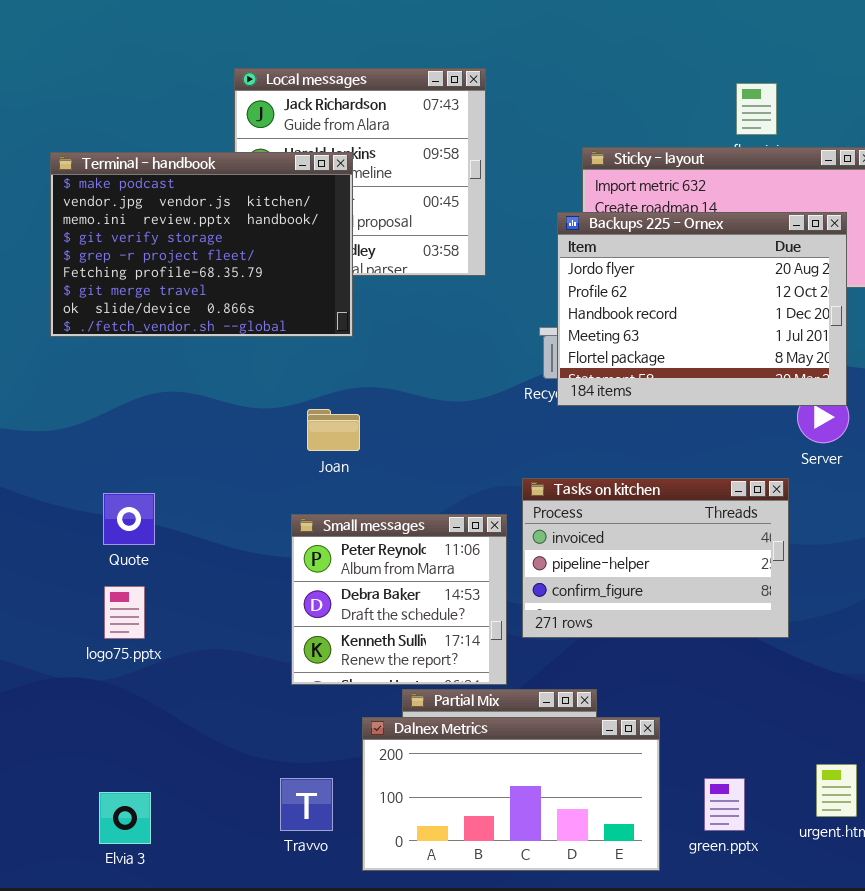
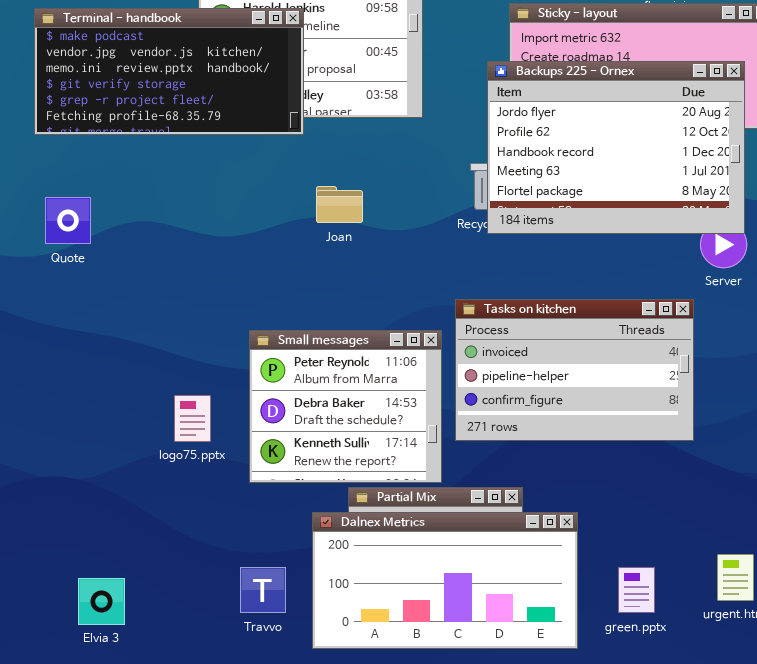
Terminal - handbook: [50,152,353,337] -> [34,8,304,135], resized
Joan: [307,409,360,451] -> [316,186,363,223], moved
Quote: [103,493,155,545] -> [45,197,91,244], moved
logo75.pptx: [104,586,145,639] -> [174,395,211,442], moved

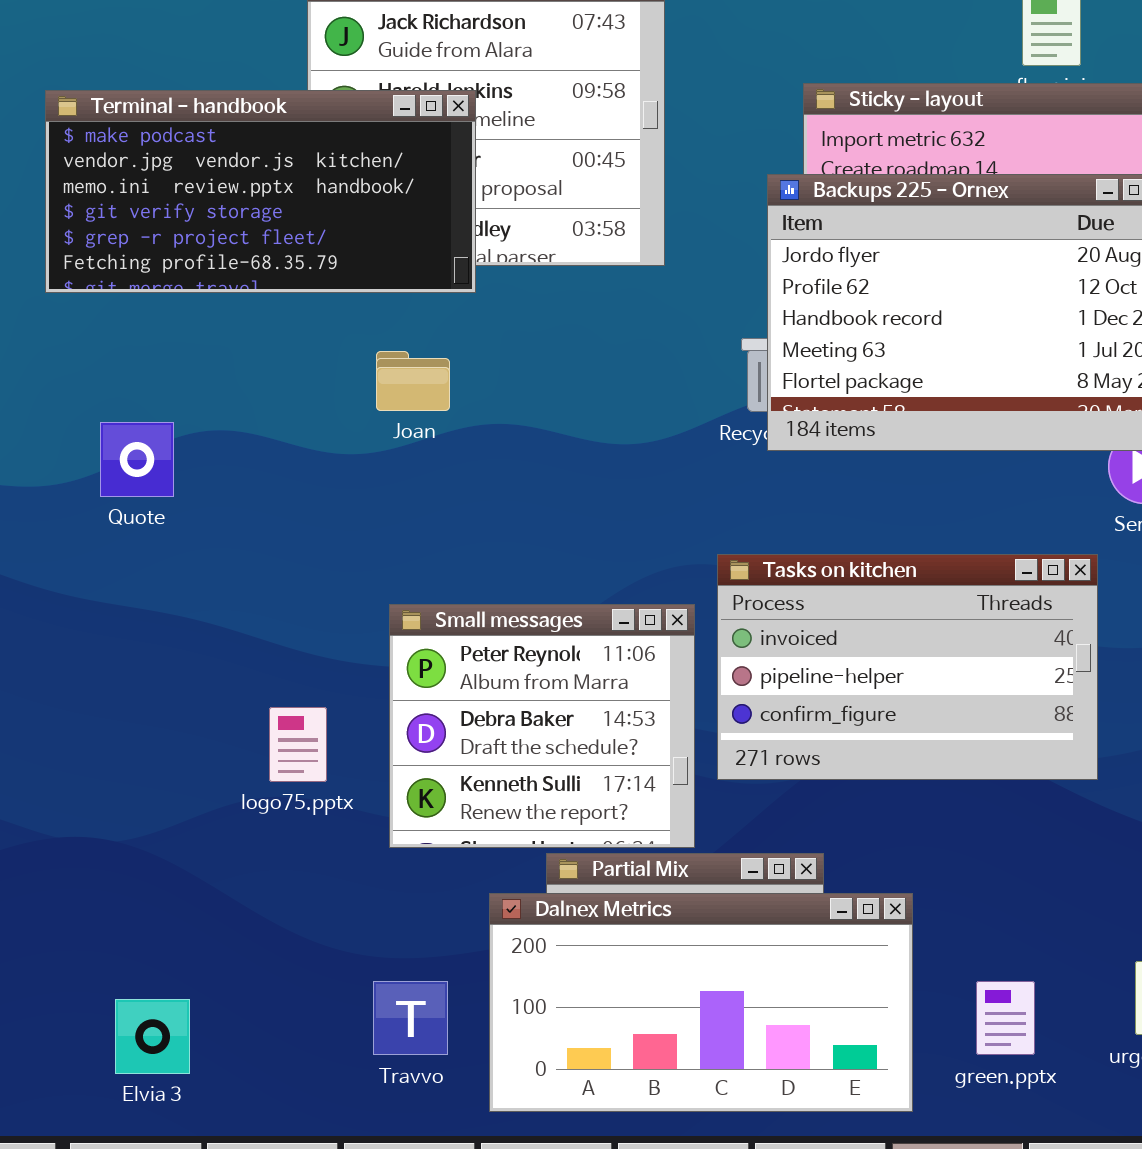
Joan: [316,186,363,223] -> [376,351,450,411], moved
Quote: [45,197,91,244] -> [100,422,174,497], moved

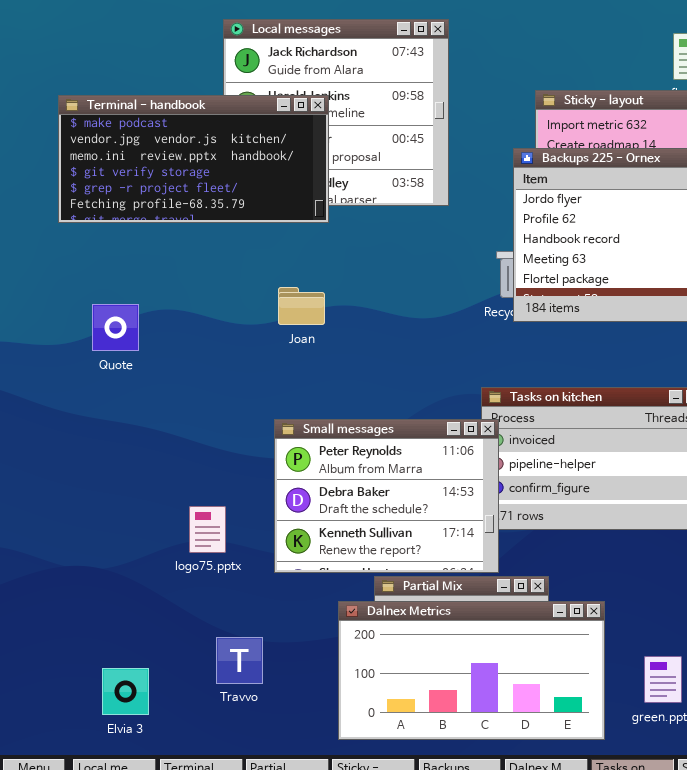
Joan: [376,351,450,411] -> [278,287,325,325], moved
Small messages: [389,604,695,848] -> [274,419,499,573], resized
logo75.pptx: [269,707,327,782] -> [189,506,226,553], moved
Travvo: [373,981,448,1055] -> [216,637,263,684], moved

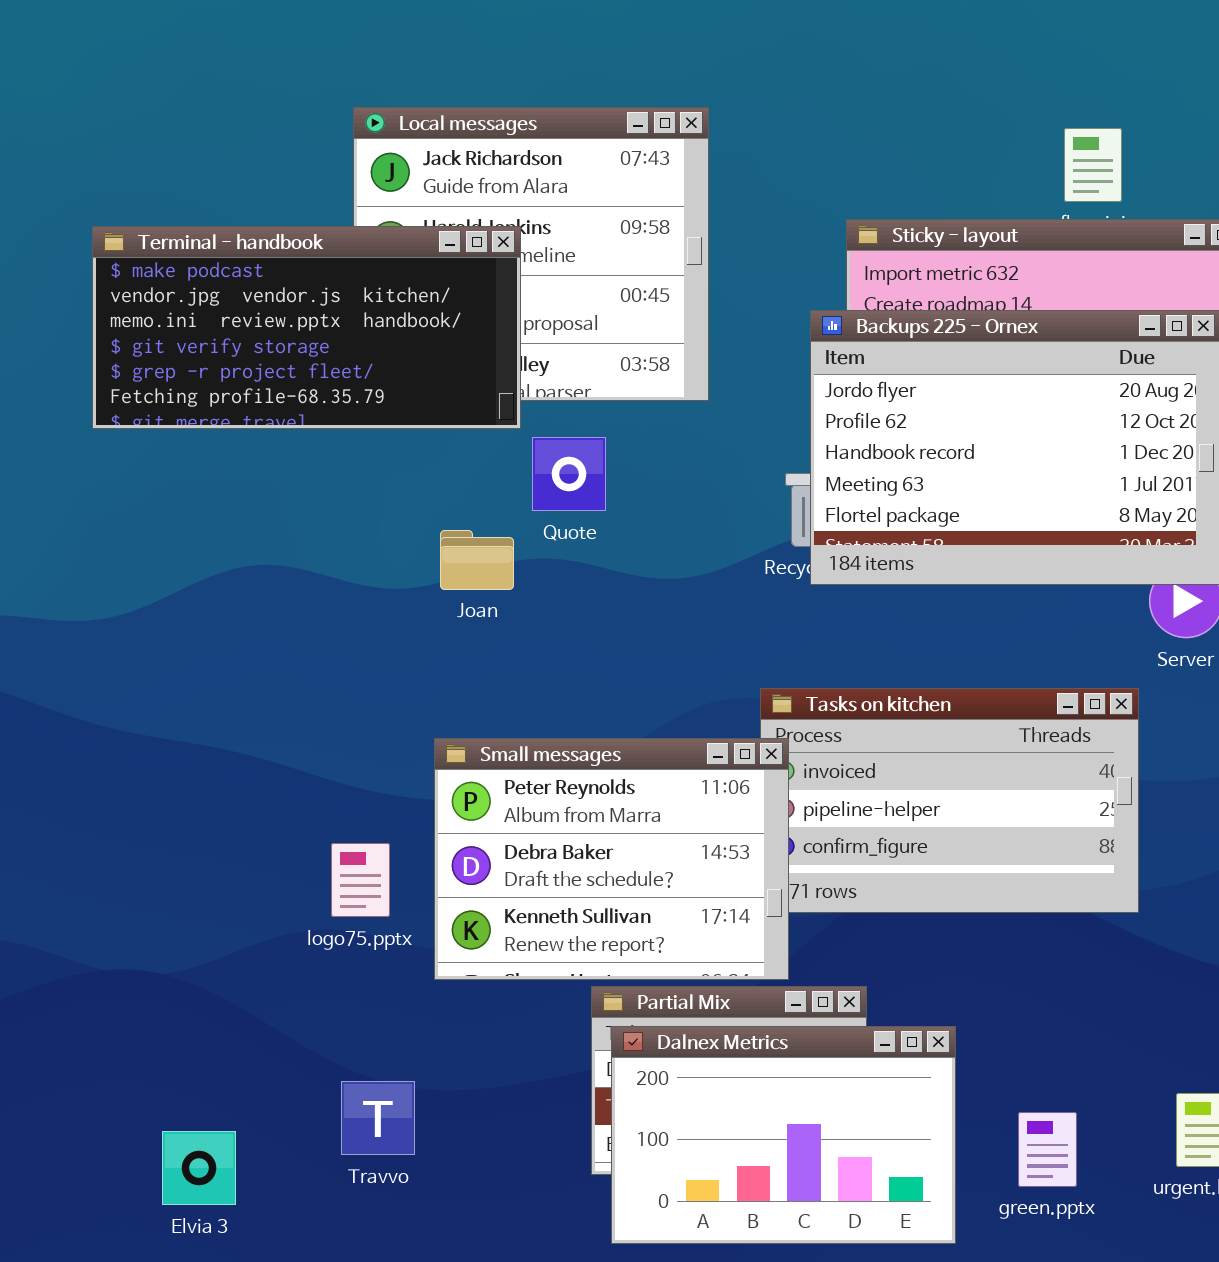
Quote: [92,304,139,351] -> [532,437,606,511], moved
logo75.pptx: [189,506,226,553] -> [331,843,390,917], moved
Dalnex Metrics: [338,601,605,740] -> [611,1026,956,1244], resized

